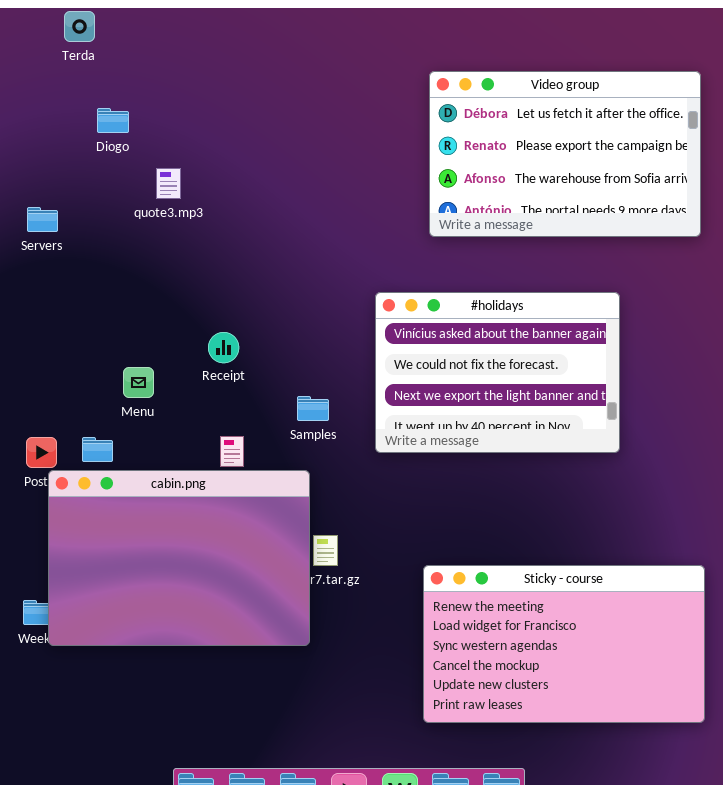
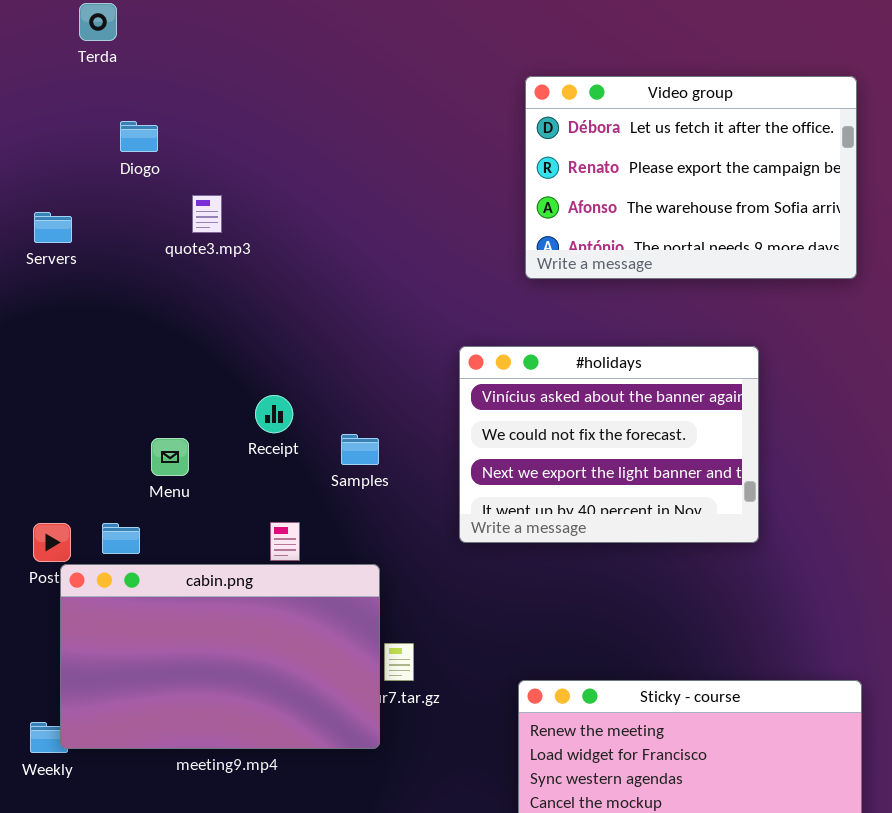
Servers: [27,207,58,232] -> [34,212,72,243], moved
Samples: [297,396,329,421] -> [341,434,379,465], moved
cabin.png: [48,470,310,646] -> [60,564,380,749], resized

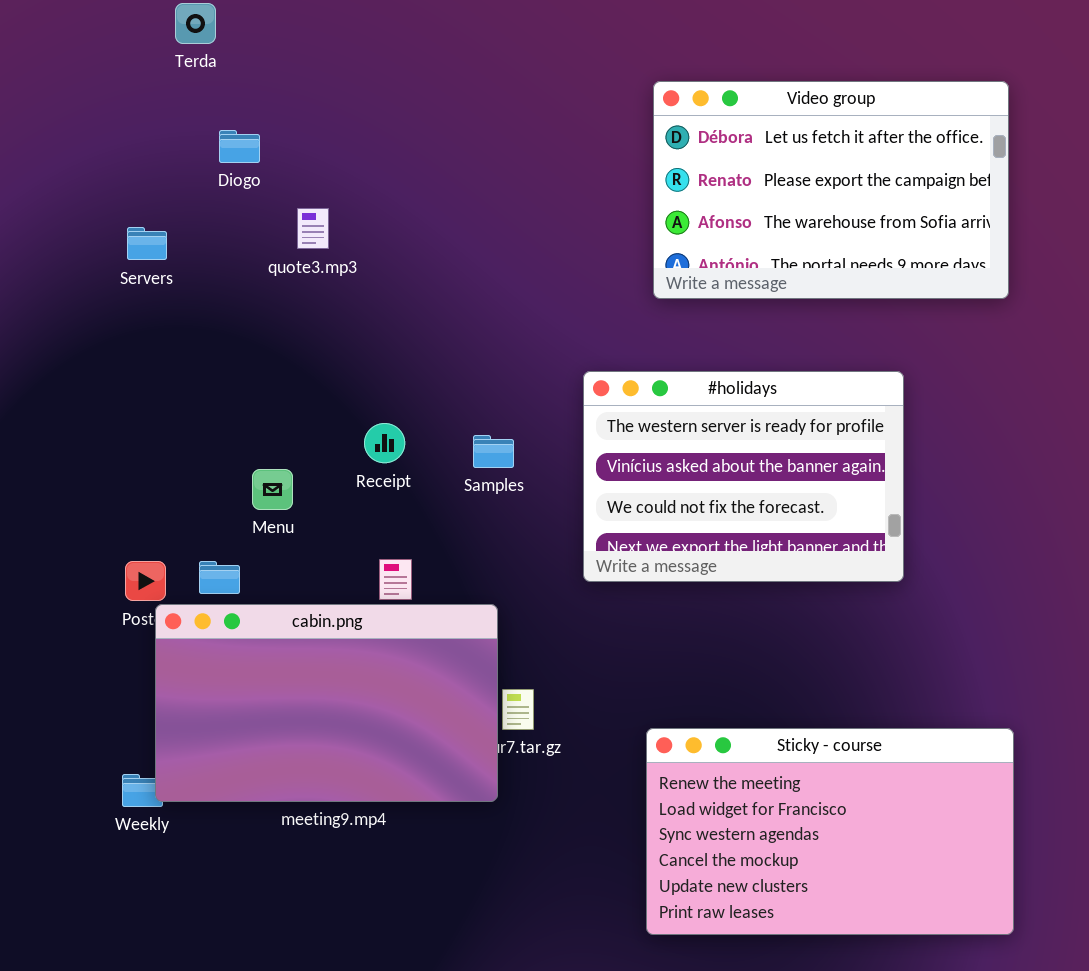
#holidays: [459,346,759,543] -> [583,371,904,582], scrolled up 1 row
Samples: [341,434,379,465] -> [473,435,514,468], moved

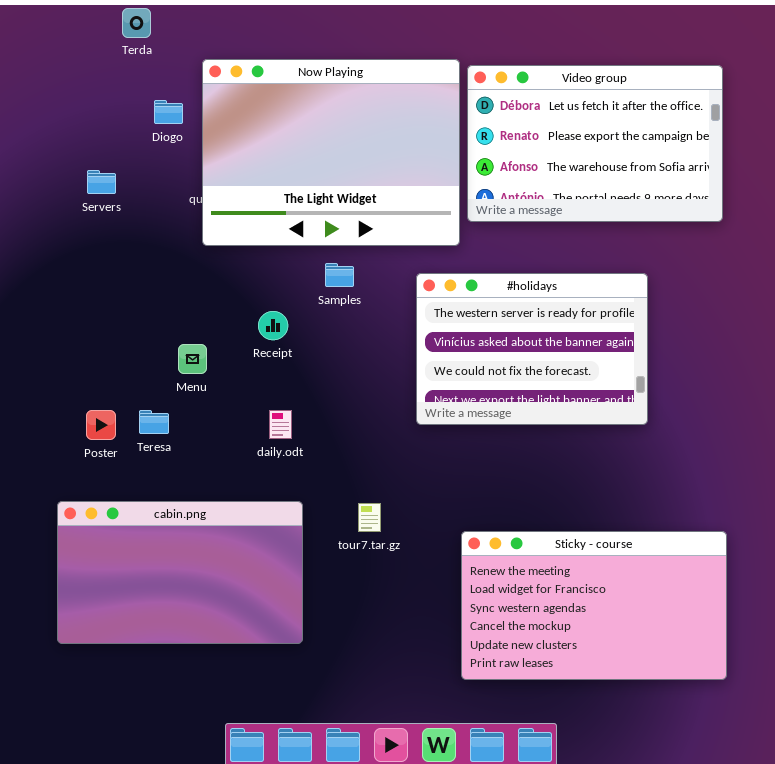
Now Playing: none -> [202,59,460,246], opened
Samples: [473,435,514,468] -> [325,263,354,287], moved
cabin.png: [155,604,498,802] -> [57,501,303,644], moved

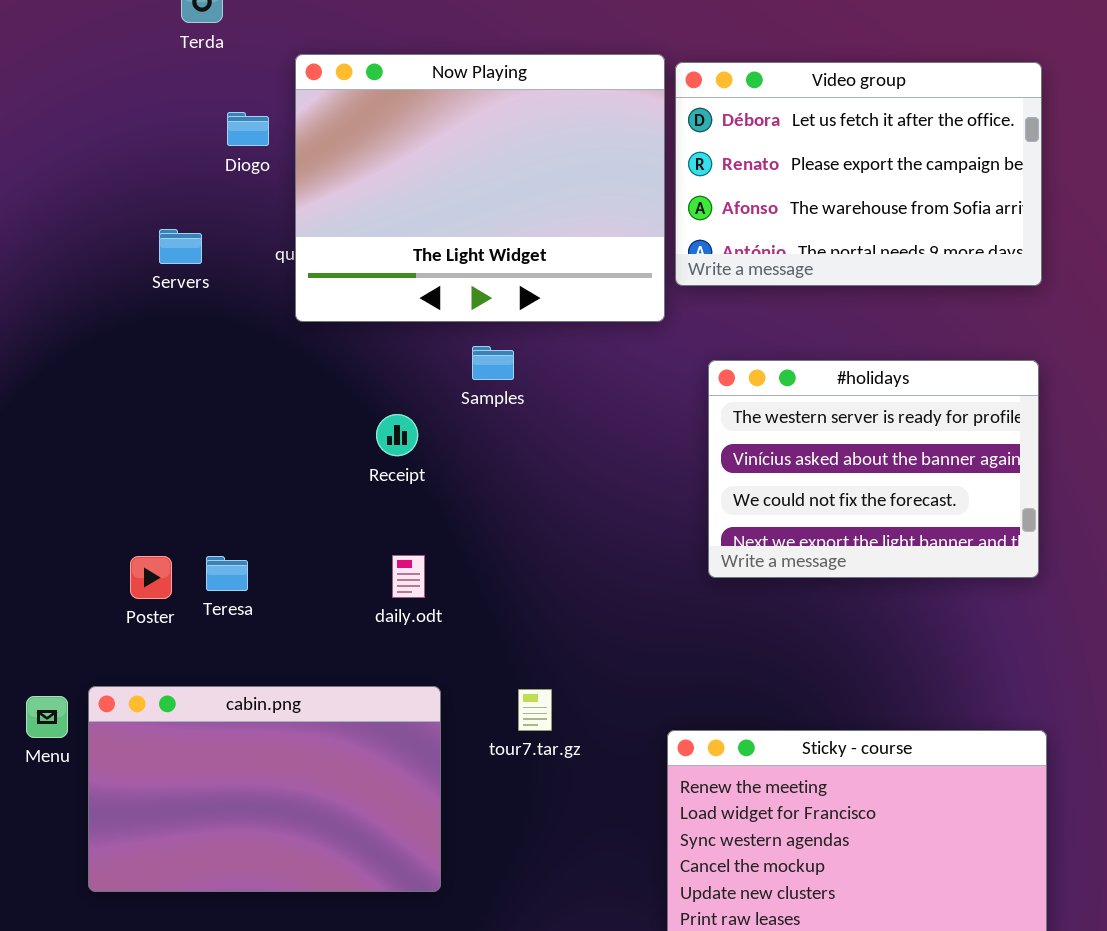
Servers: [87,170,116,194] -> [159,229,202,264], moved
#holidays: [416,273,648,425] -> [708,360,1039,578], moved
Menu: [178,344,207,374] -> [26,696,68,738], moved

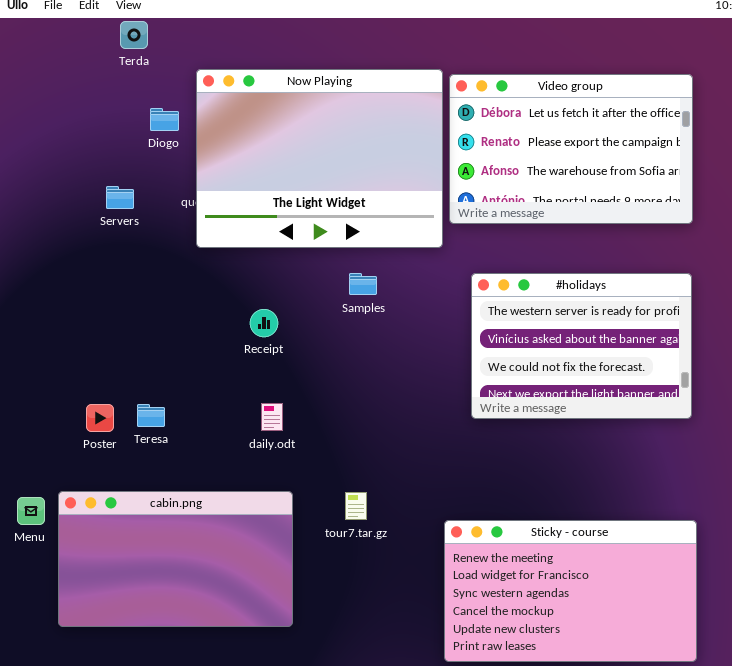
Samples: [472,346,514,380] -> [349,273,377,295], moved

